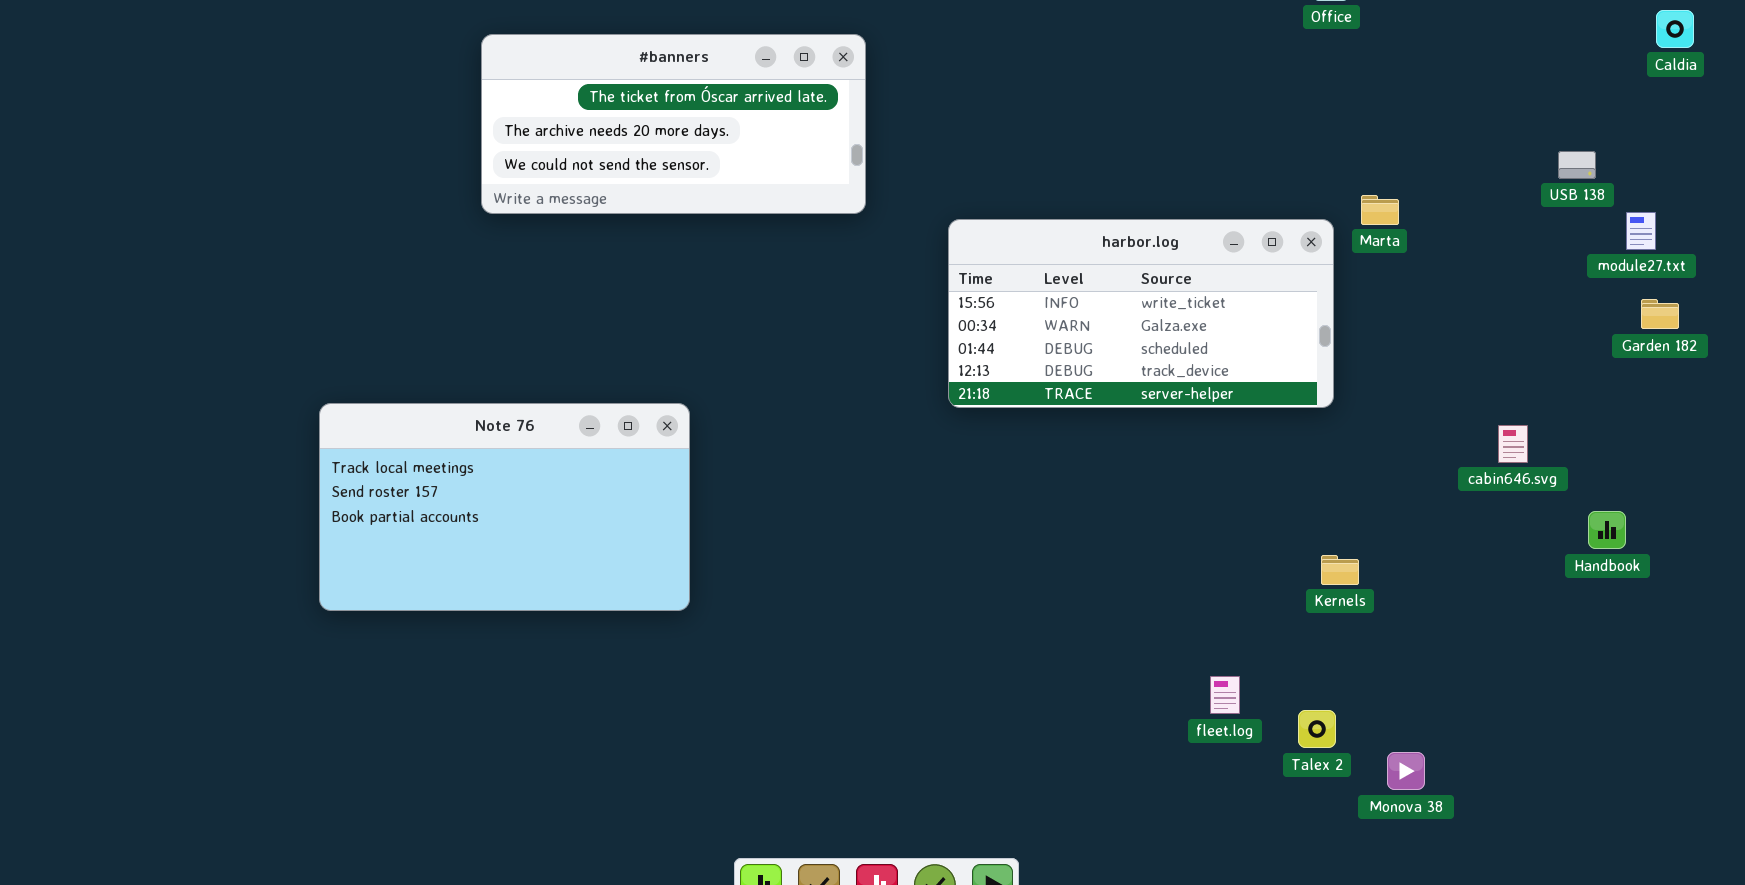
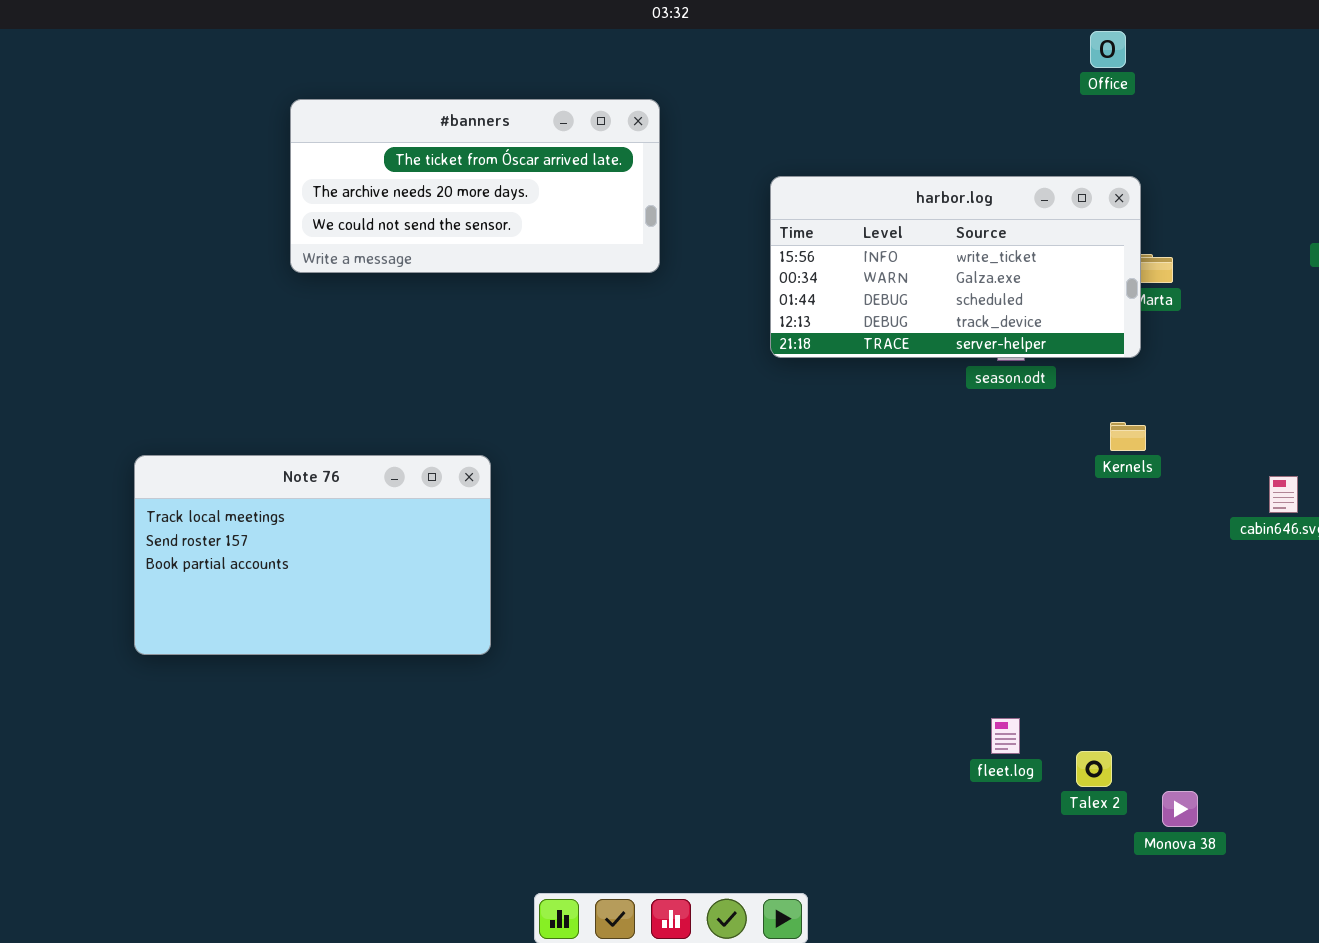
harbor.log: [948,219,1334,408] -> [770,176,1141,358], moved
Kernels: [1321,555,1359,585] -> [1110,422,1146,451], moved

